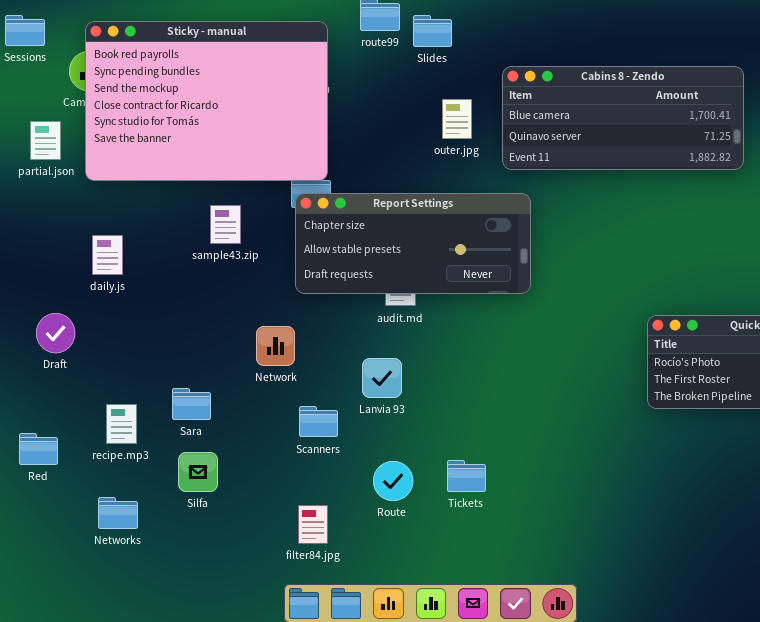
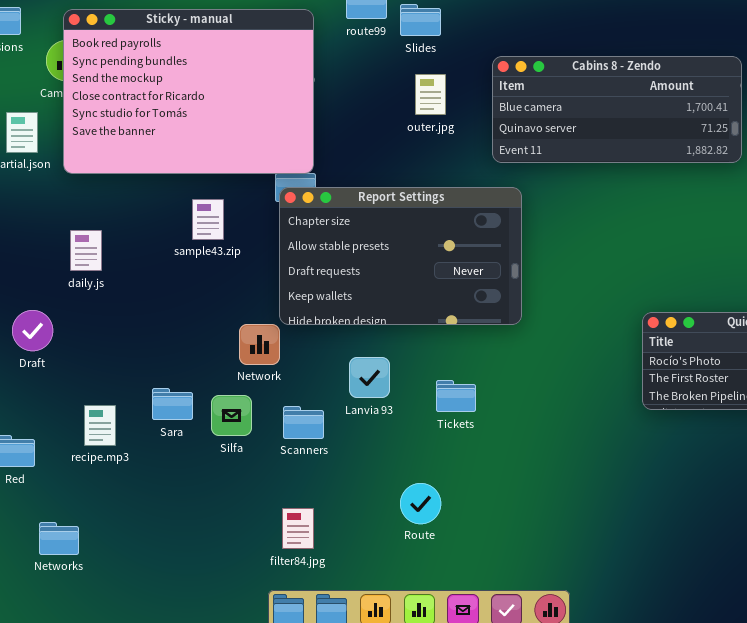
outer.jpg: [442,99,472,139] -> [415,74,446,115], moved
Report Settings: [295,193,531,294] -> [279,187,522,325], resized
Silfa: [178,452,218,492] -> [211,395,252,436], moved
Tickets: [447,460,486,492] -> [436,380,476,412], moved
Route: [373,461,413,501] -> [400,483,441,524], moved
Networks: [98,497,138,529] -> [39,522,79,555], moved

